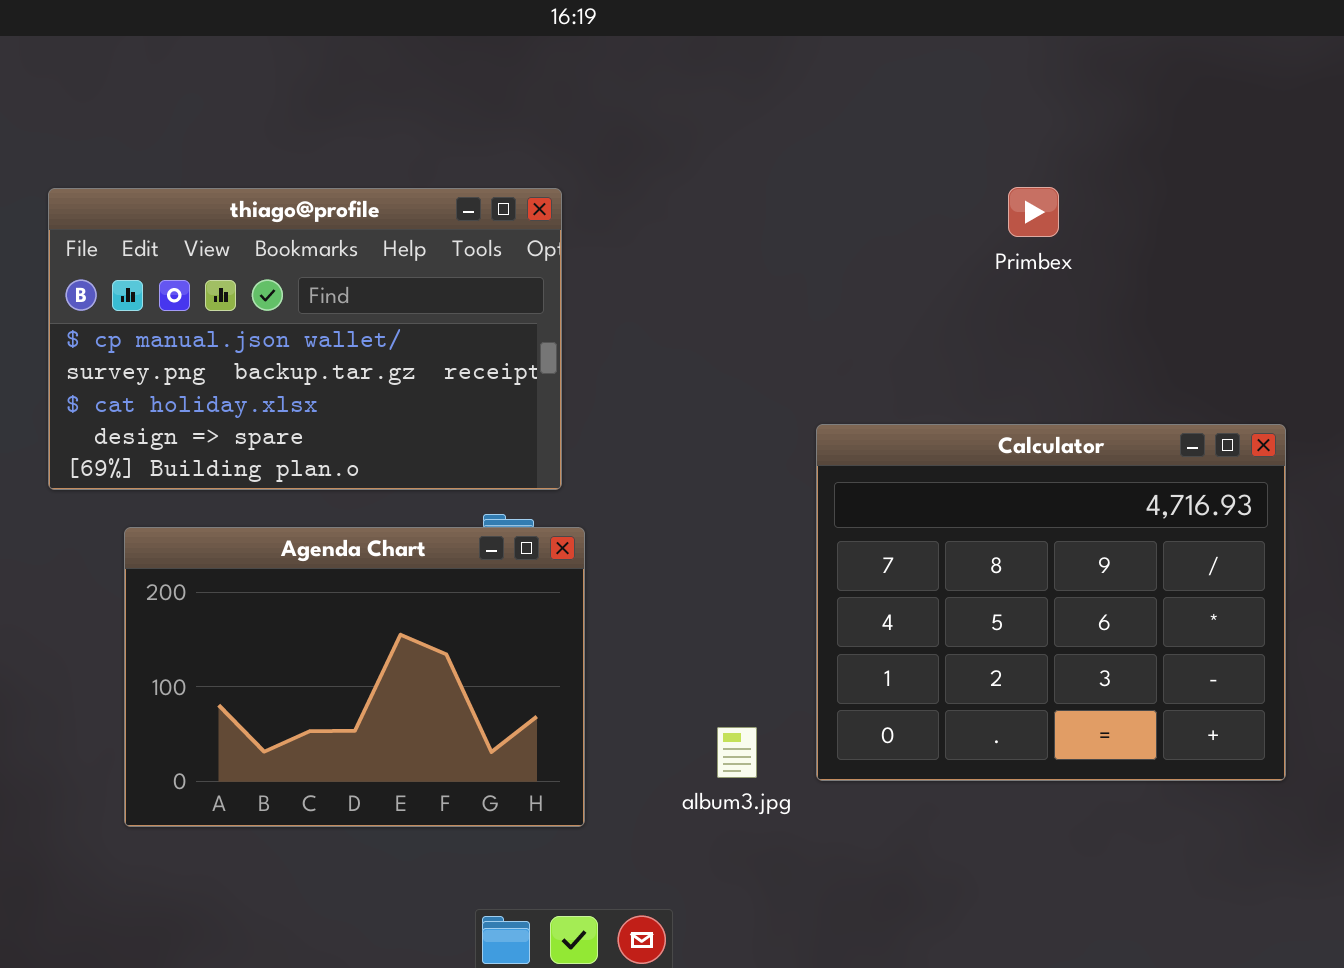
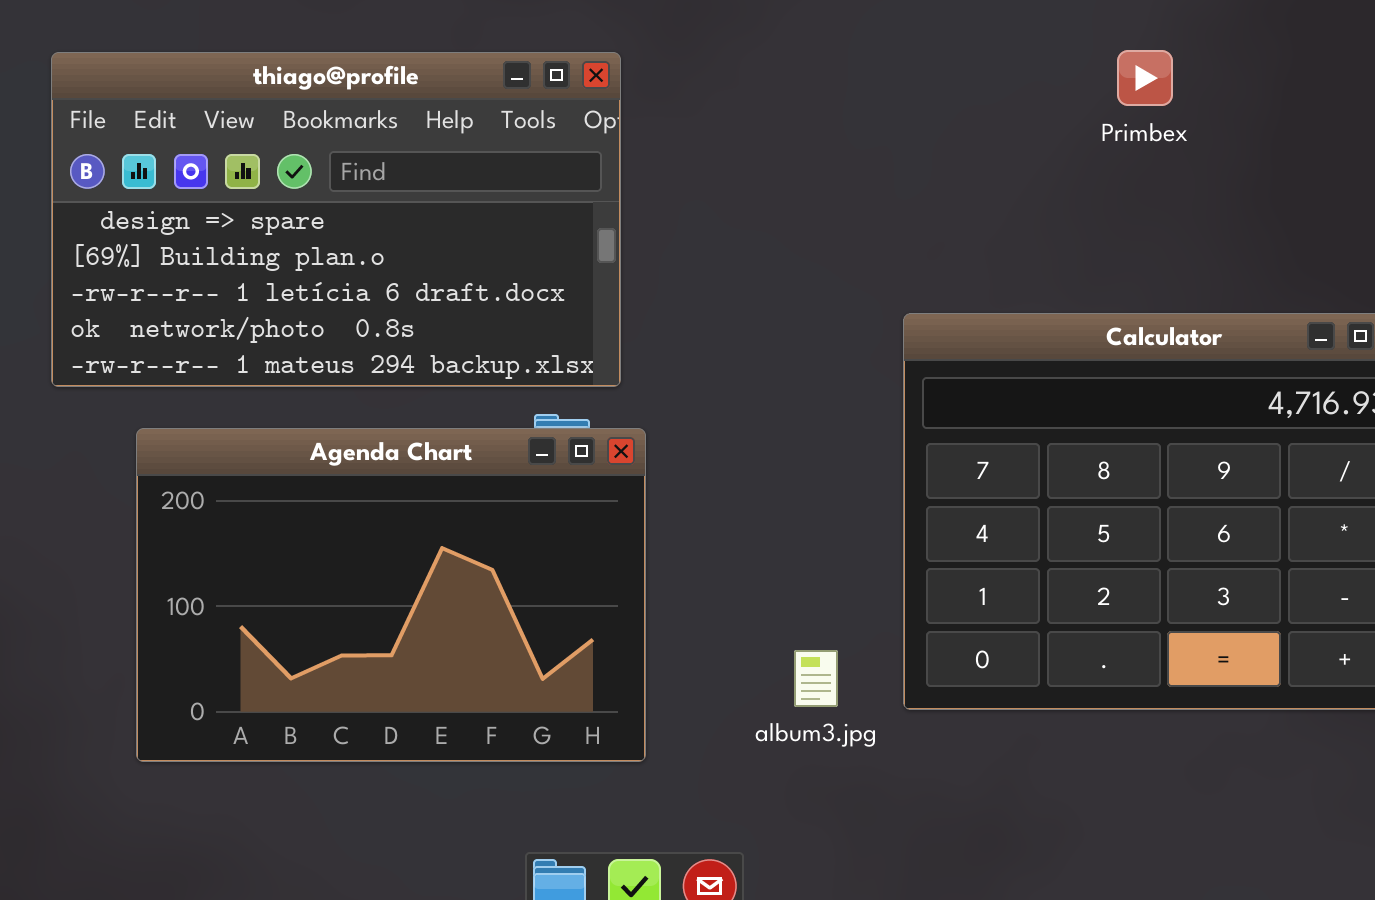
thiago@profile: [48,188,562,490] -> [51,52,621,387], scrolled down 3 rows

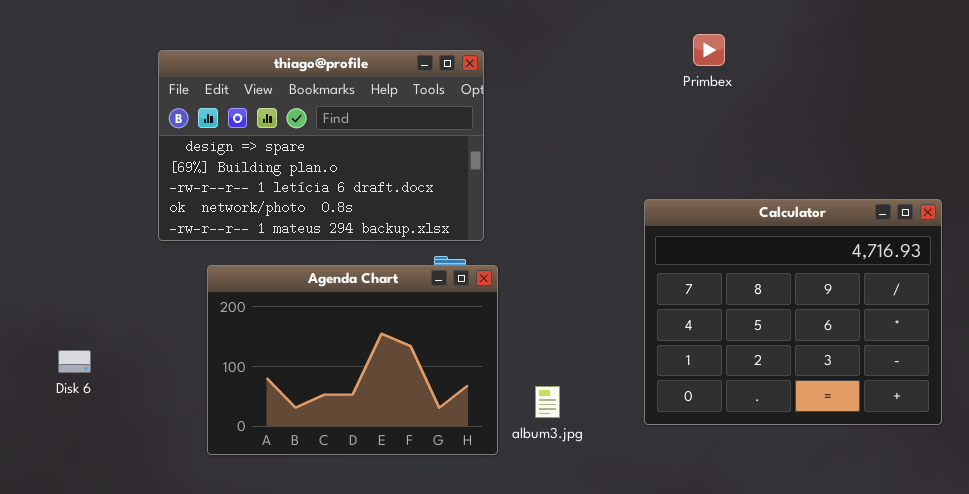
Primbex: [1117,50,1173,106] -> [693,34,725,66], moved
album3.jpg: [794,650,838,707] -> [535,386,560,418], moved

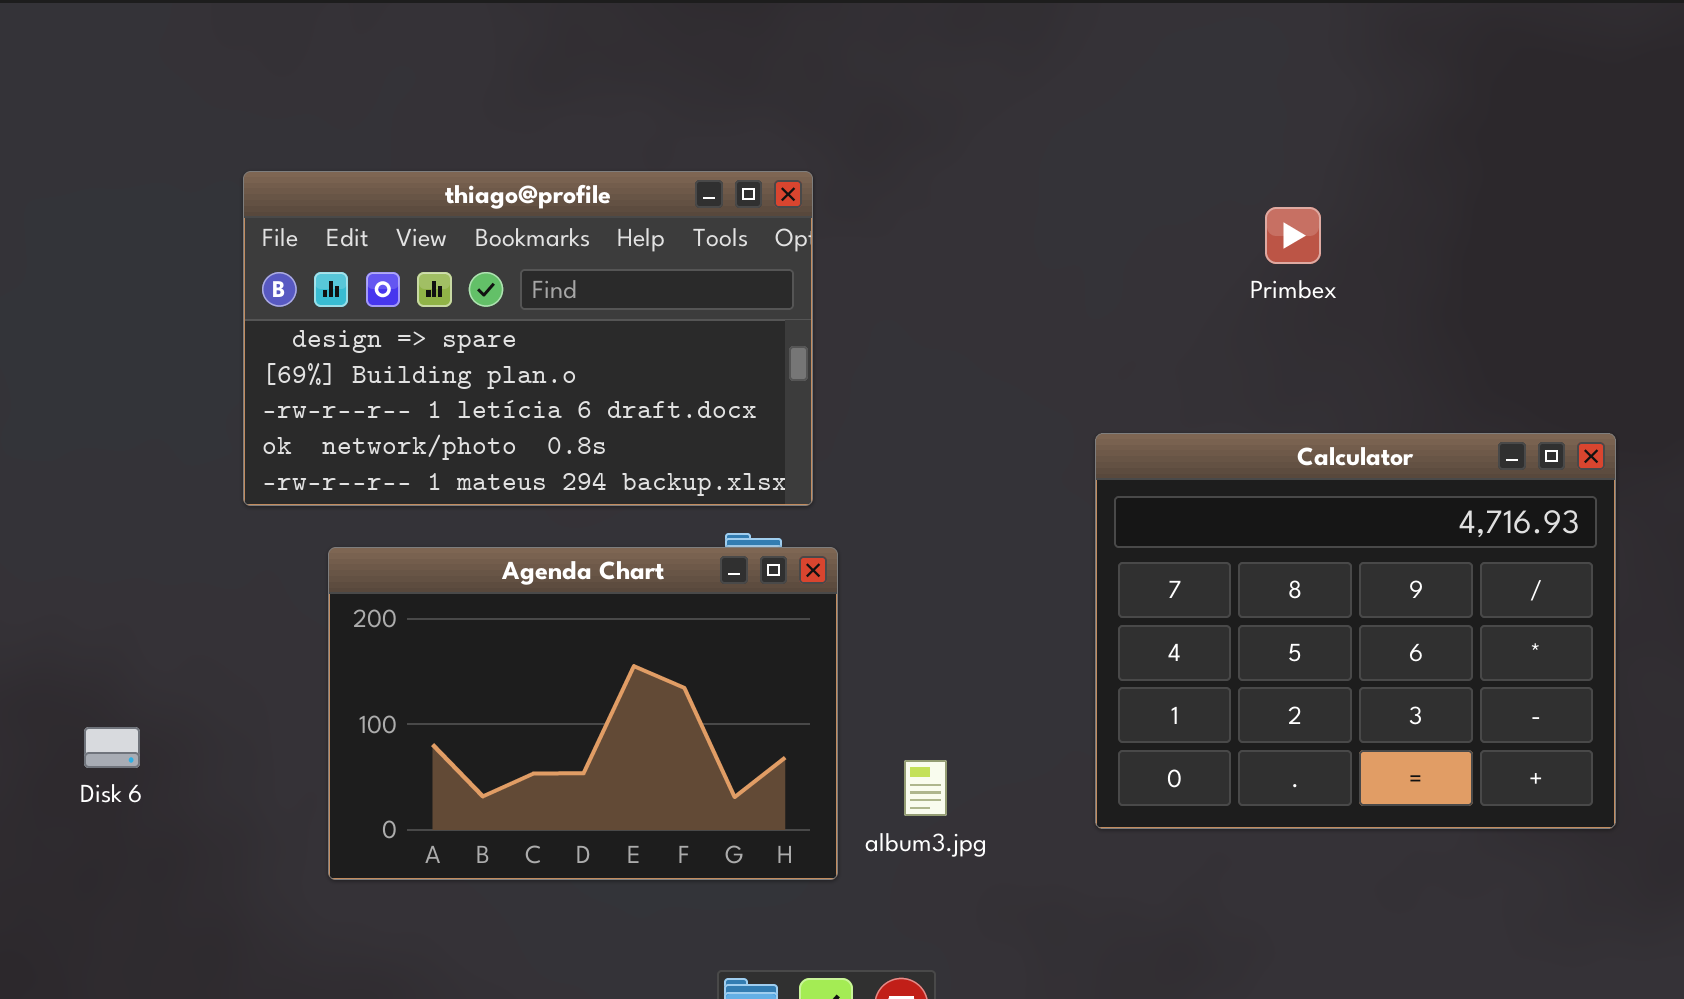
Primbex: [693,34,725,66] -> [1265,207,1321,264], moved
Disk 6: [58,350,91,373] -> [84,727,140,768], moved

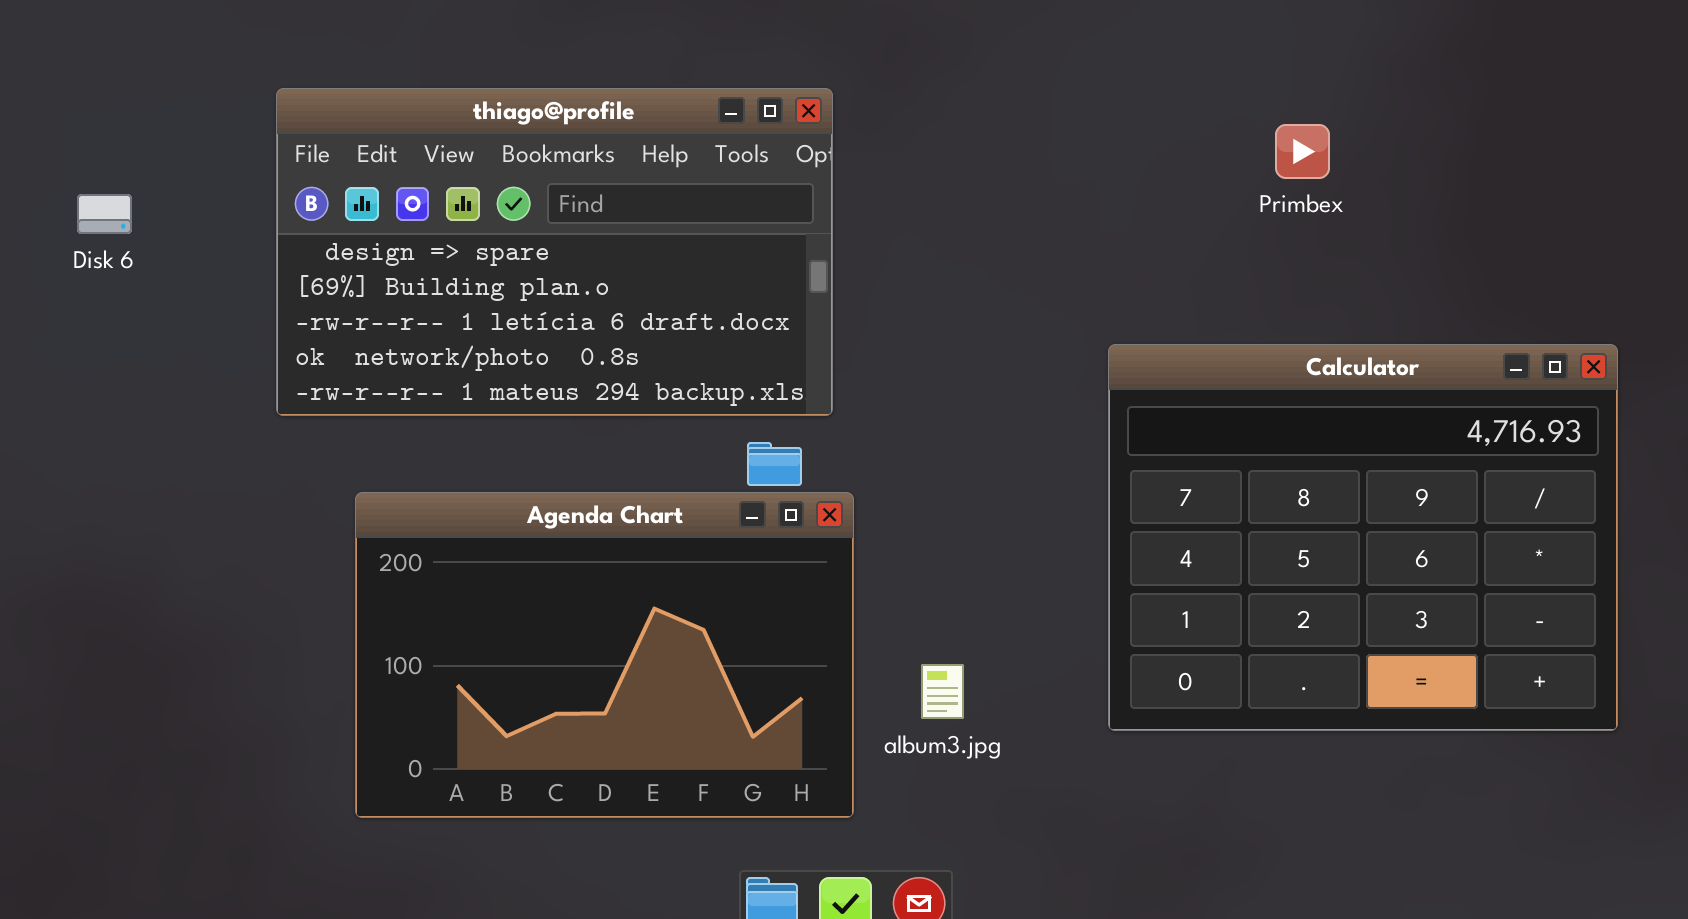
Agenda Chart: [328,547,838,880] -> [355,492,854,818], moved
Disk 6: [84,727,140,768] -> [77,194,132,234], moved

